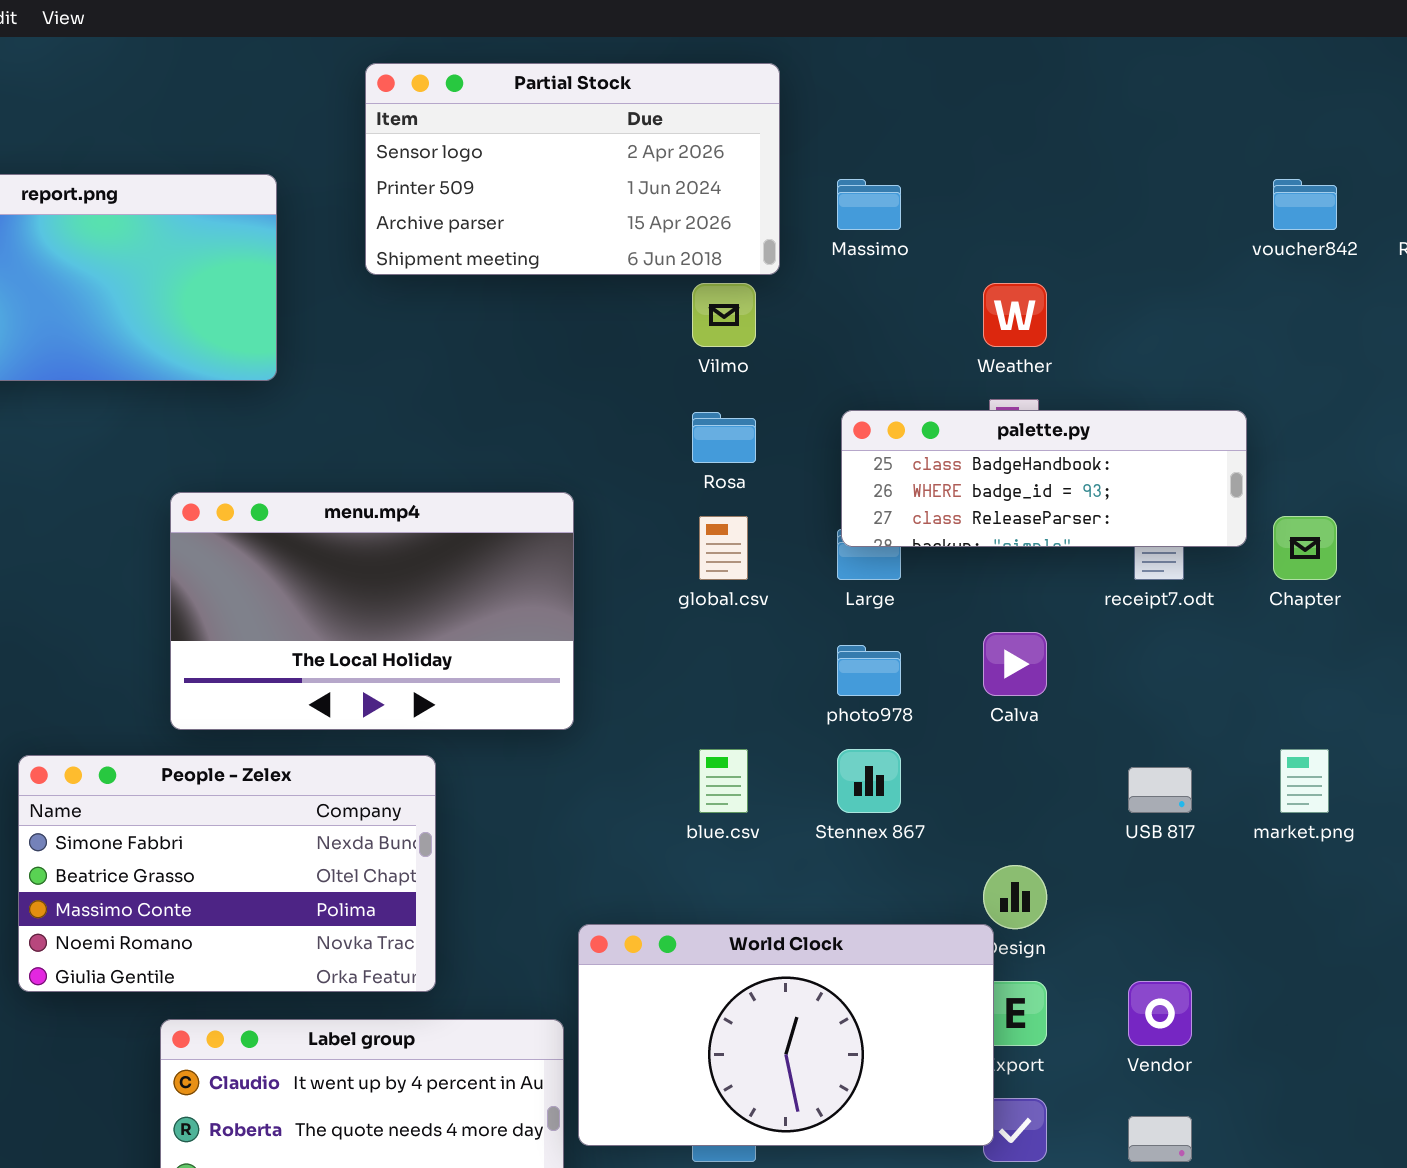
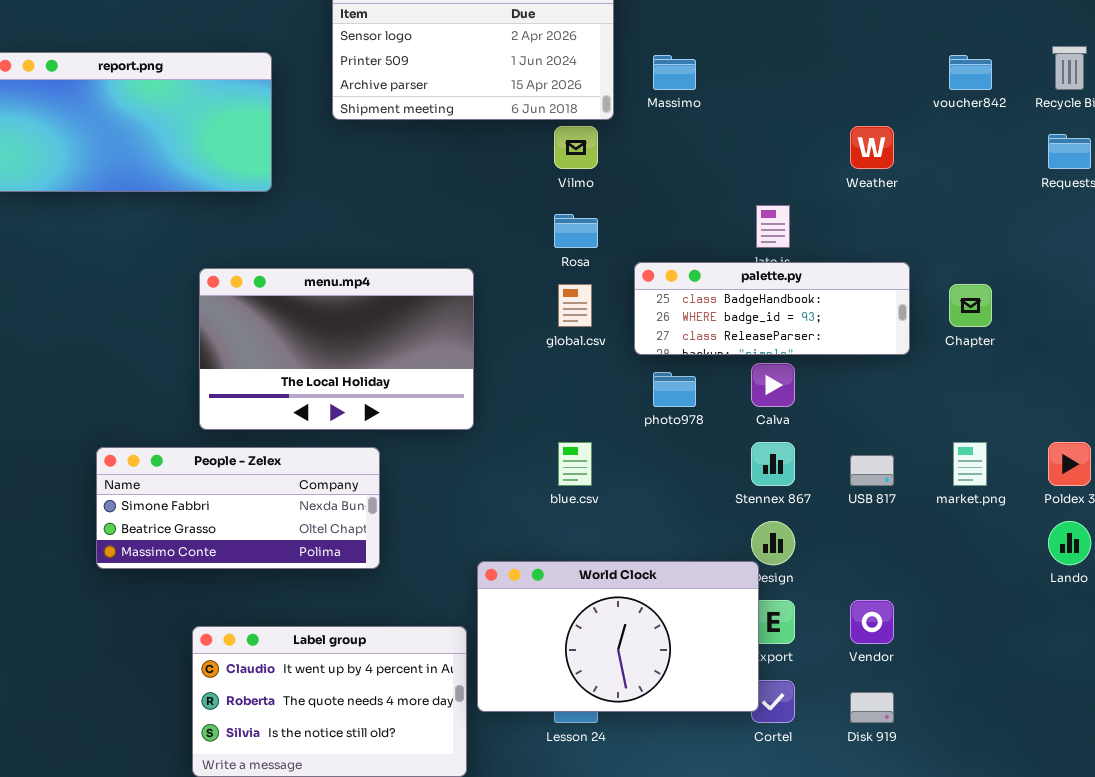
Weather: [983,283,1047,347] -> [850,126,894,169], moved
palette.py: [841,410,1247,547] -> [634,262,910,355], moved
Stennex 867: [837,749,901,813] -> [751,442,795,486], moved
People - Zelex: [18,755,436,992] -> [96,447,380,569], resized

